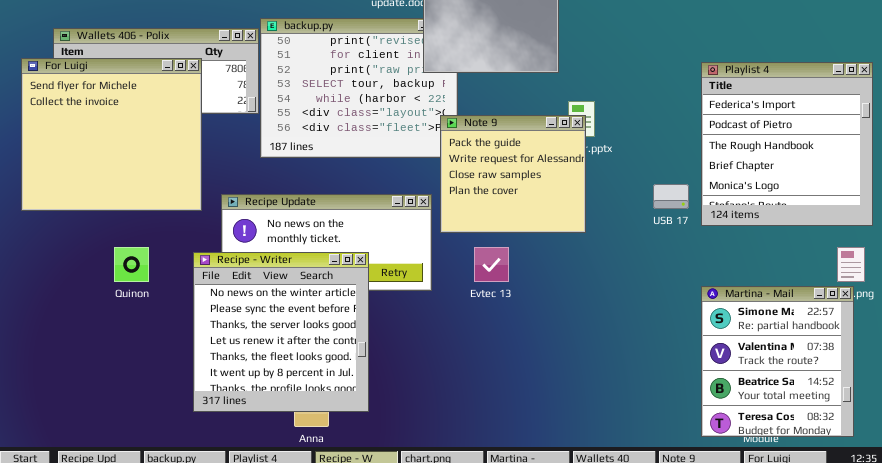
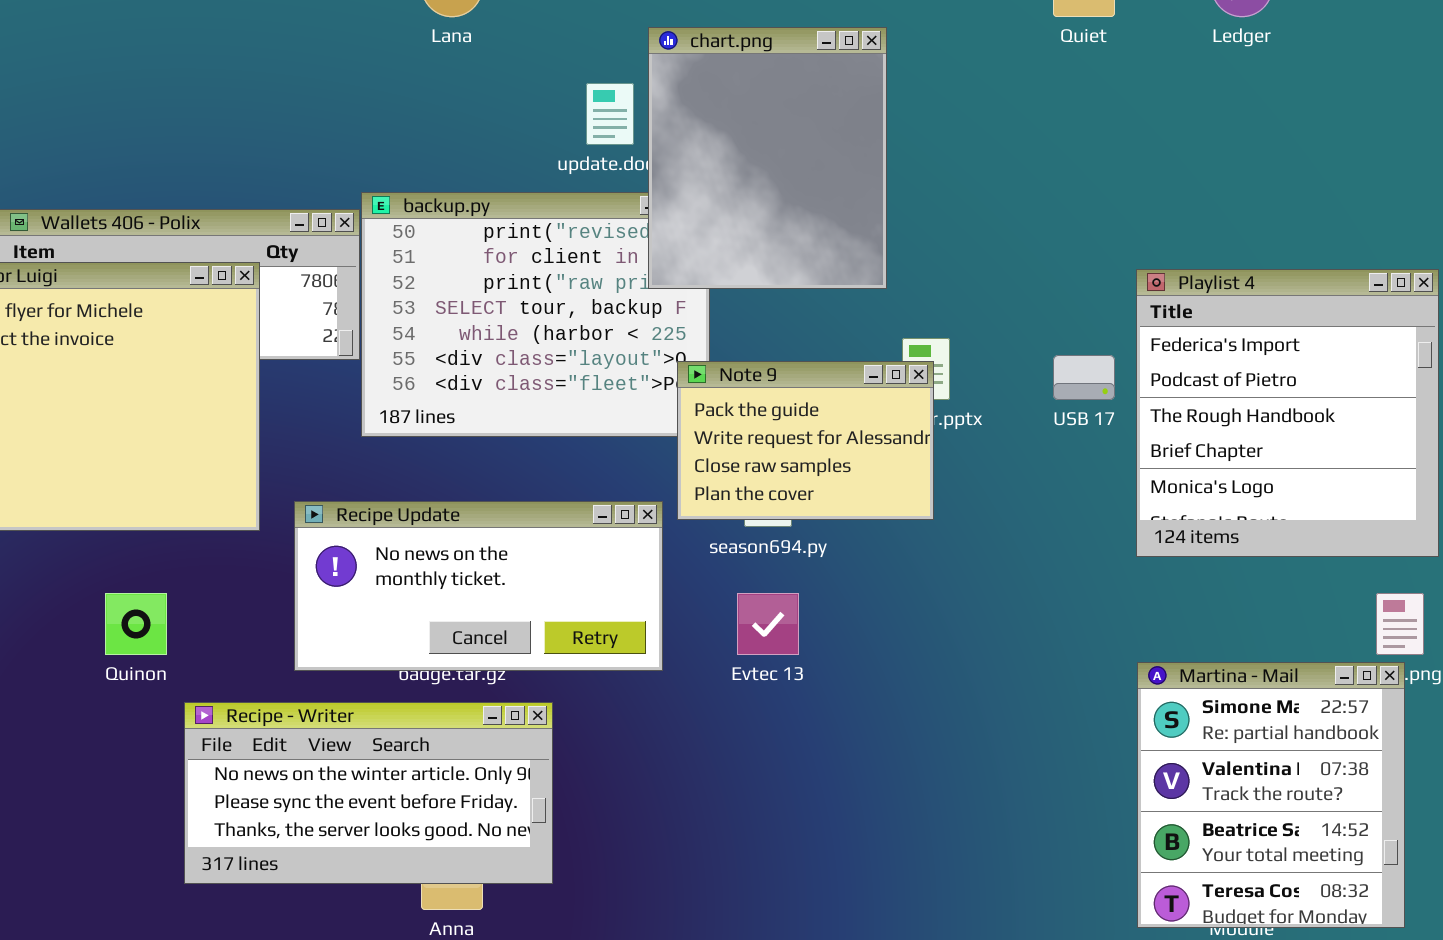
Note 9: [440,115,586,233] -> [677,361,934,520], resized
USB 17: [653,184,689,209] -> [1053,355,1115,400], moved
Recipe - Writer: [193,252,369,412] -> [184,702,553,884], resized

